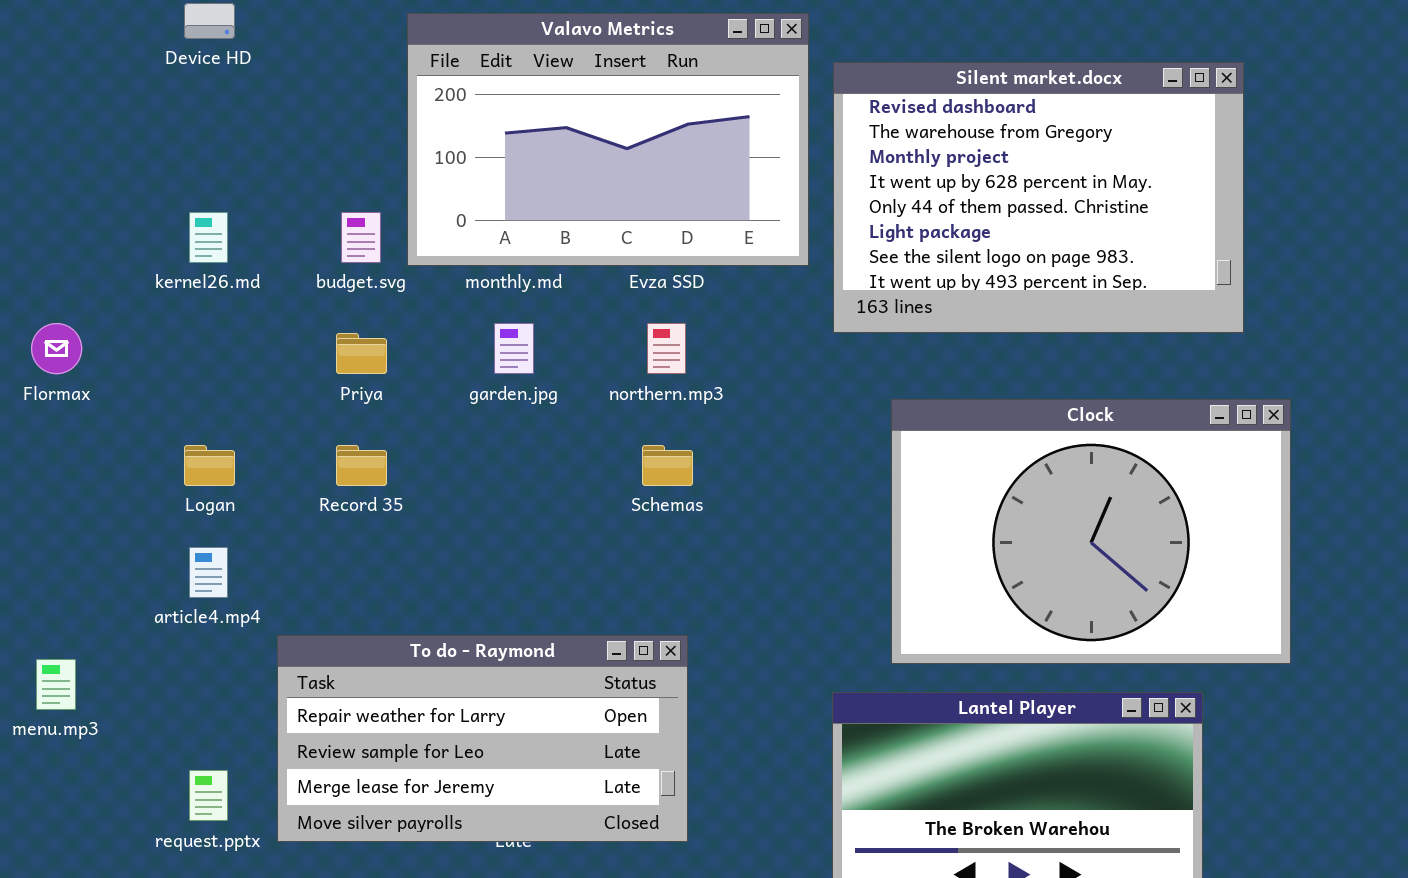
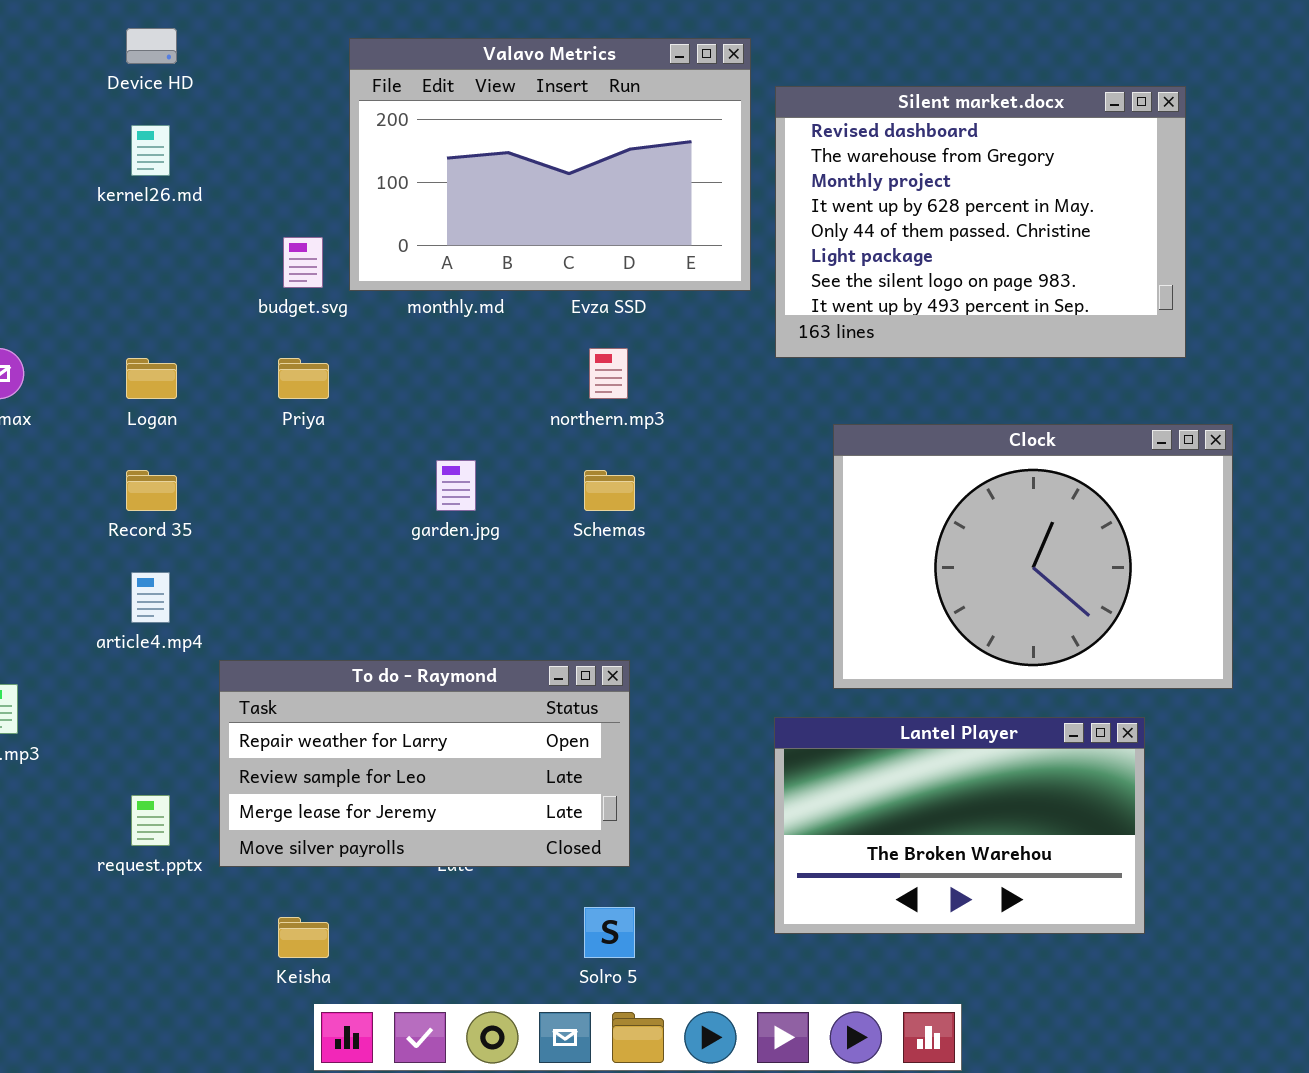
kernel26.md: [189,212,228,263] -> [131,125,170,176], moved
garden.jpg: [494,323,534,374] -> [436,460,476,511], moved
Logan: [184,445,235,486] -> [126,358,177,399], moved
Record 35: [336,445,387,486] -> [126,470,177,511], moved

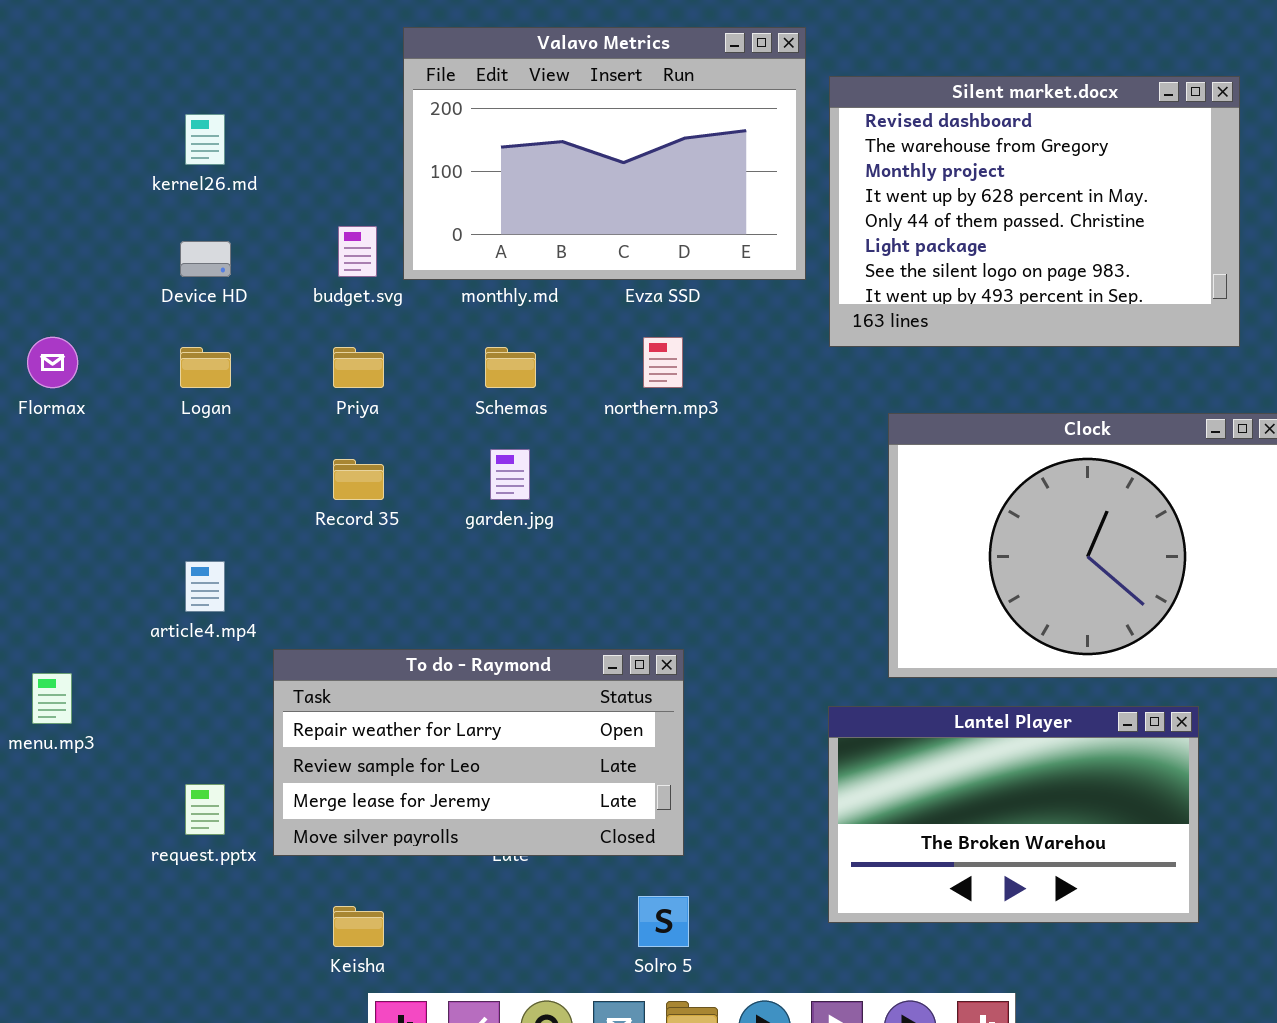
Device HD: [126,28,177,64] -> [180,241,231,277], moved
Record 35: [126,470,177,511] -> [333,459,384,500], moved
Schemas: [584,470,635,511] -> [485,347,536,388], moved

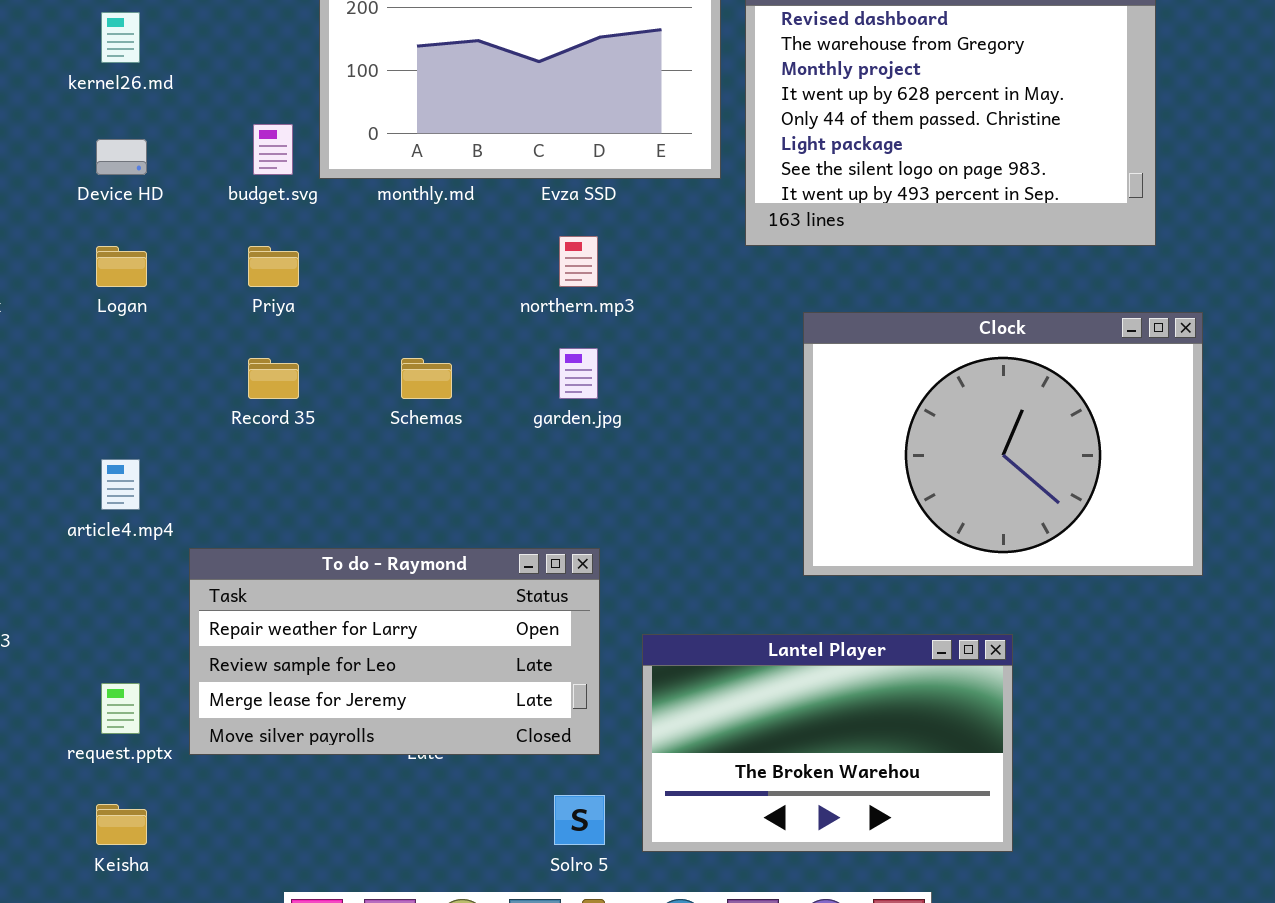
Schemas: [485,347,536,388] -> [401,358,452,399], moved
garden.jpg: [490,449,530,500] -> [559,348,598,399], moved
Lantel Player: [828,706,1199,923] -> [642,634,1013,852], moved
Keisha: [333,906,384,947] -> [96,804,147,845], moved

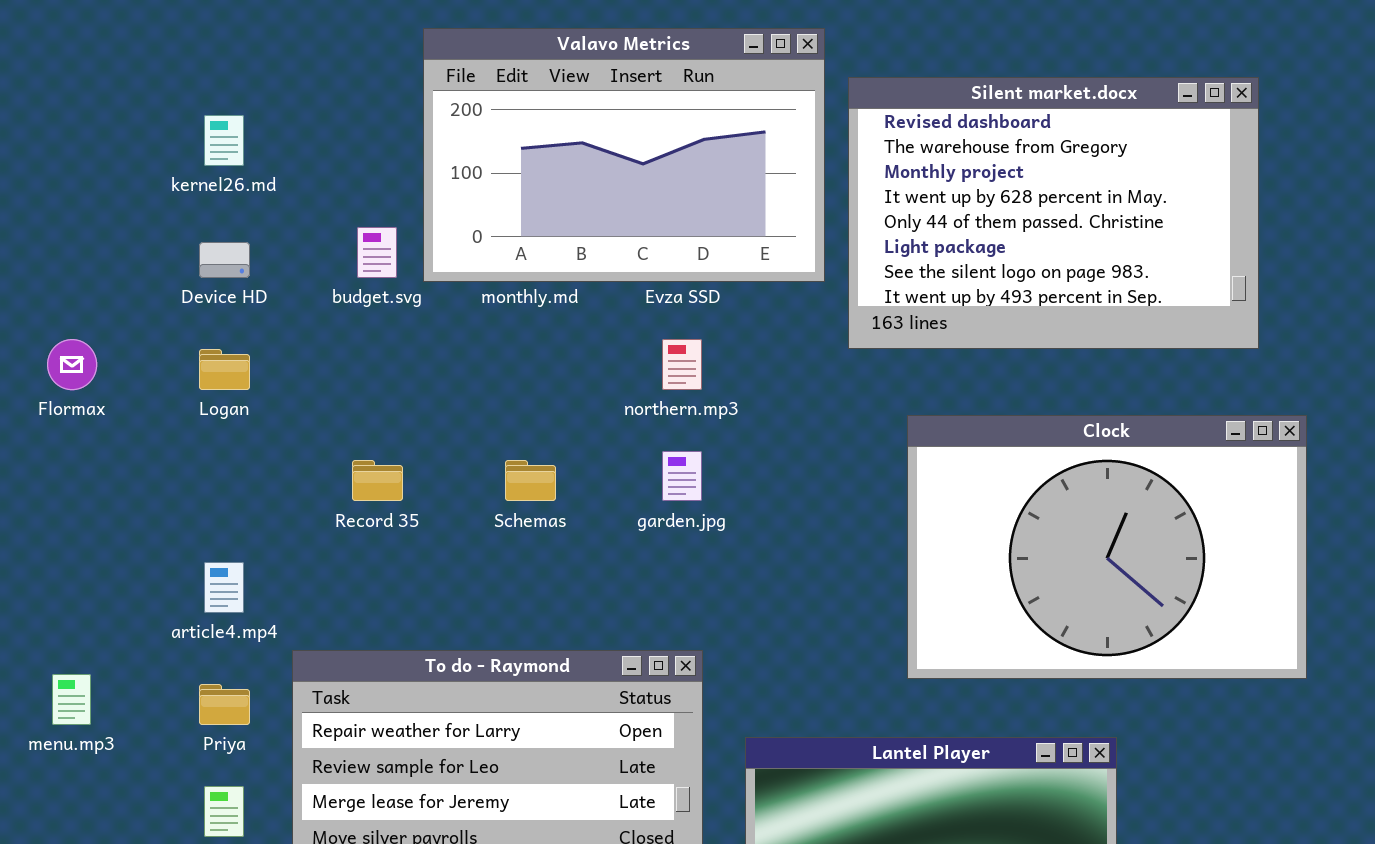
Priya: [248,246,299,287] -> [199,684,250,725], moved

